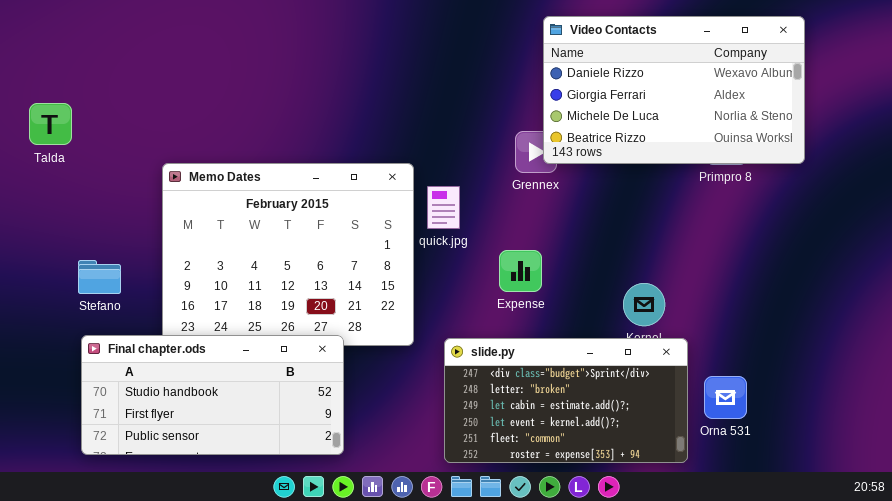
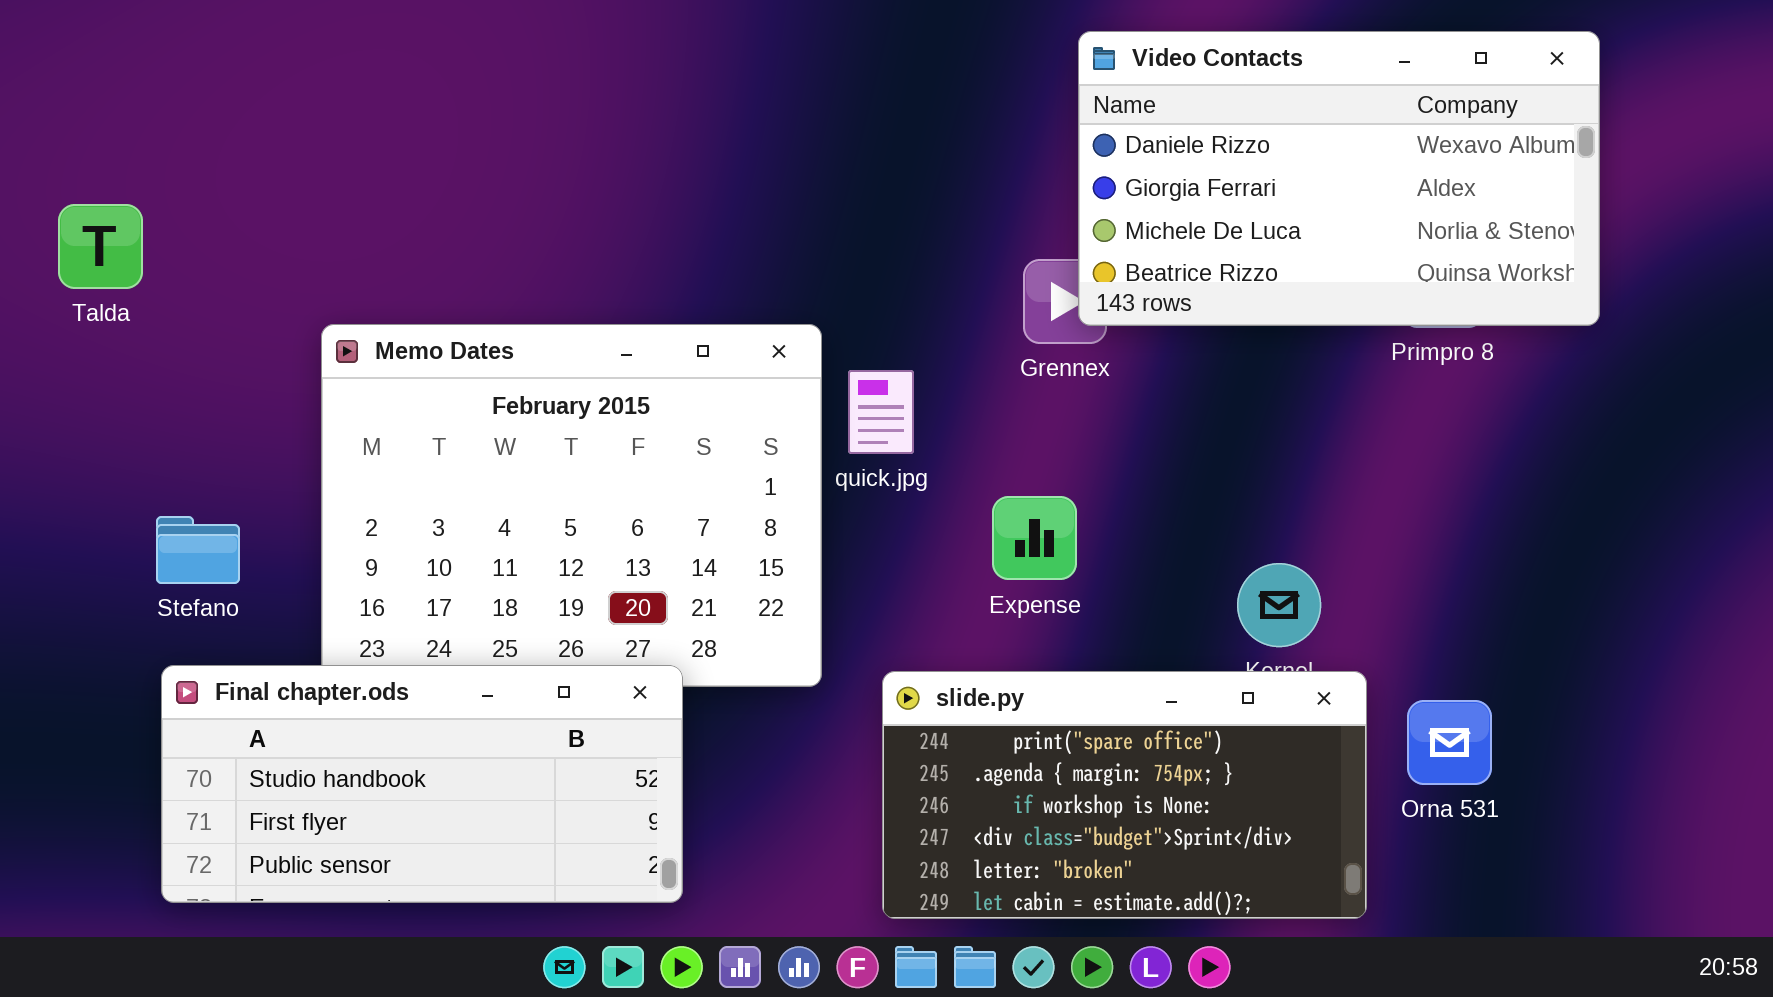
slide.py: [444,338,688,463] -> [882,671,1367,919], scrolled up 3 rows
Orna 531: [704,376,747,419] -> [1407,700,1492,785], moved

